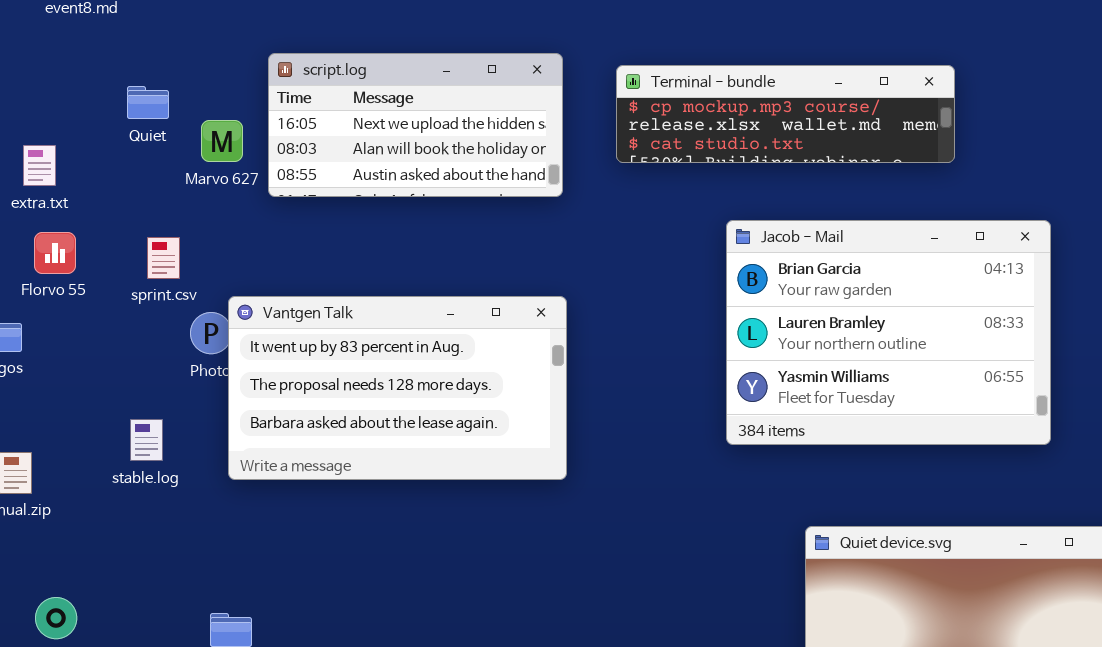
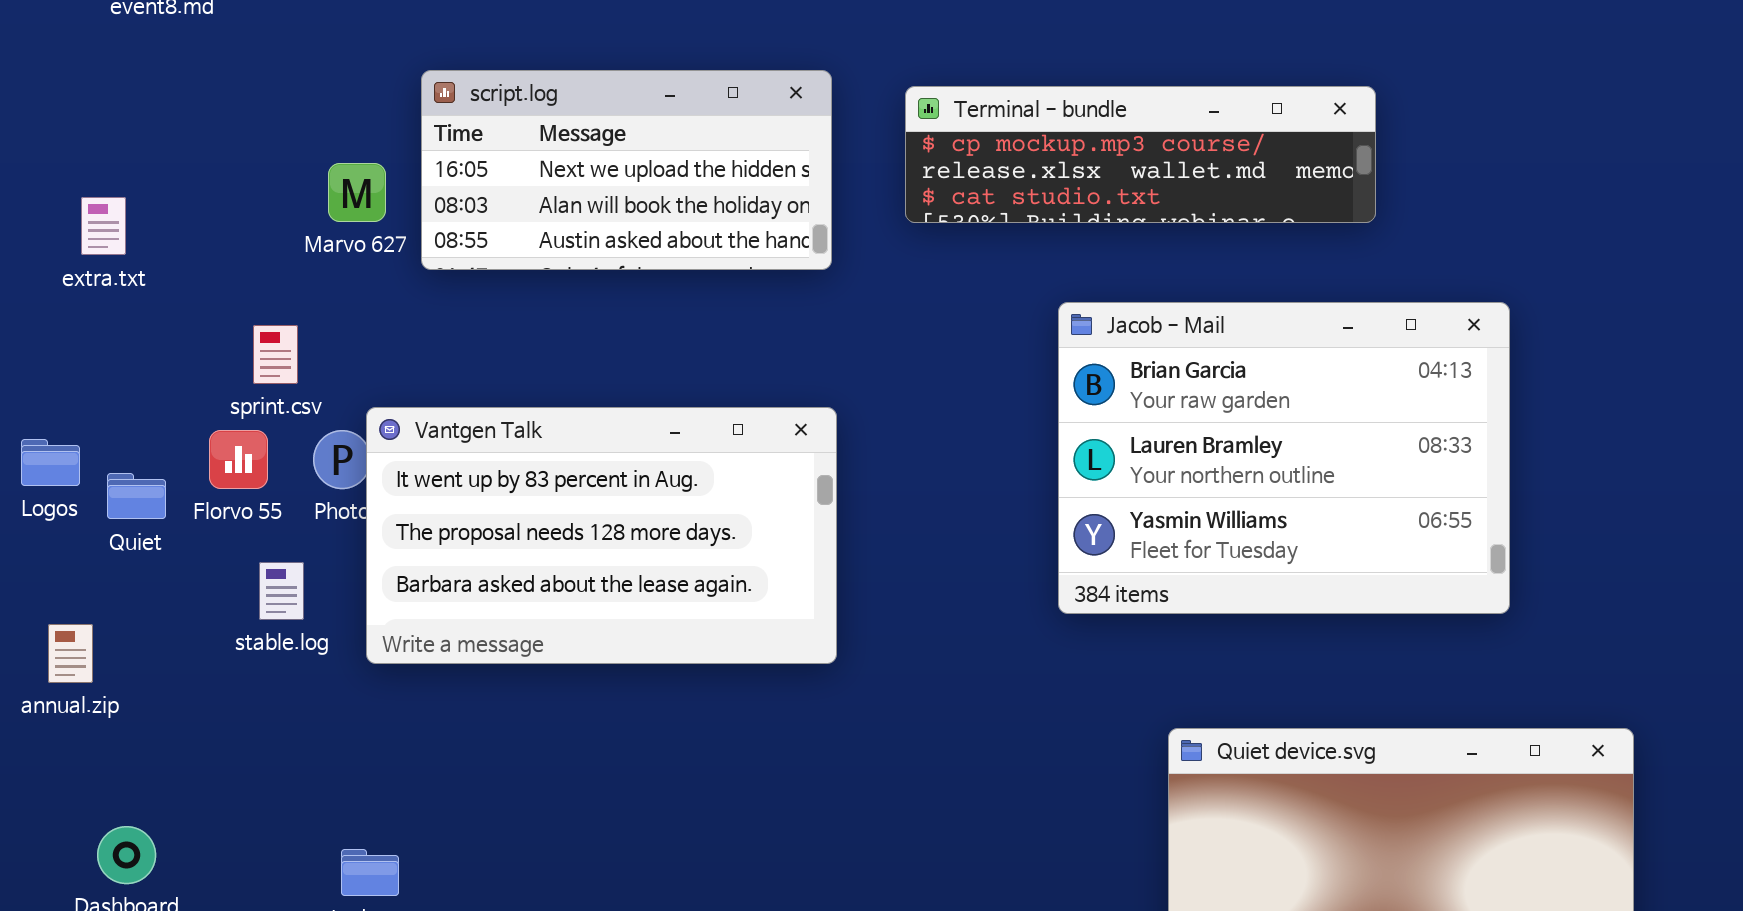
Quiet: [127,86,169,119] -> [107,473,166,519], moved
Florvo 55: [34,232,76,274] -> [209,430,268,489], moved
stable.log: [130,419,163,461] -> [259,562,304,620], moved

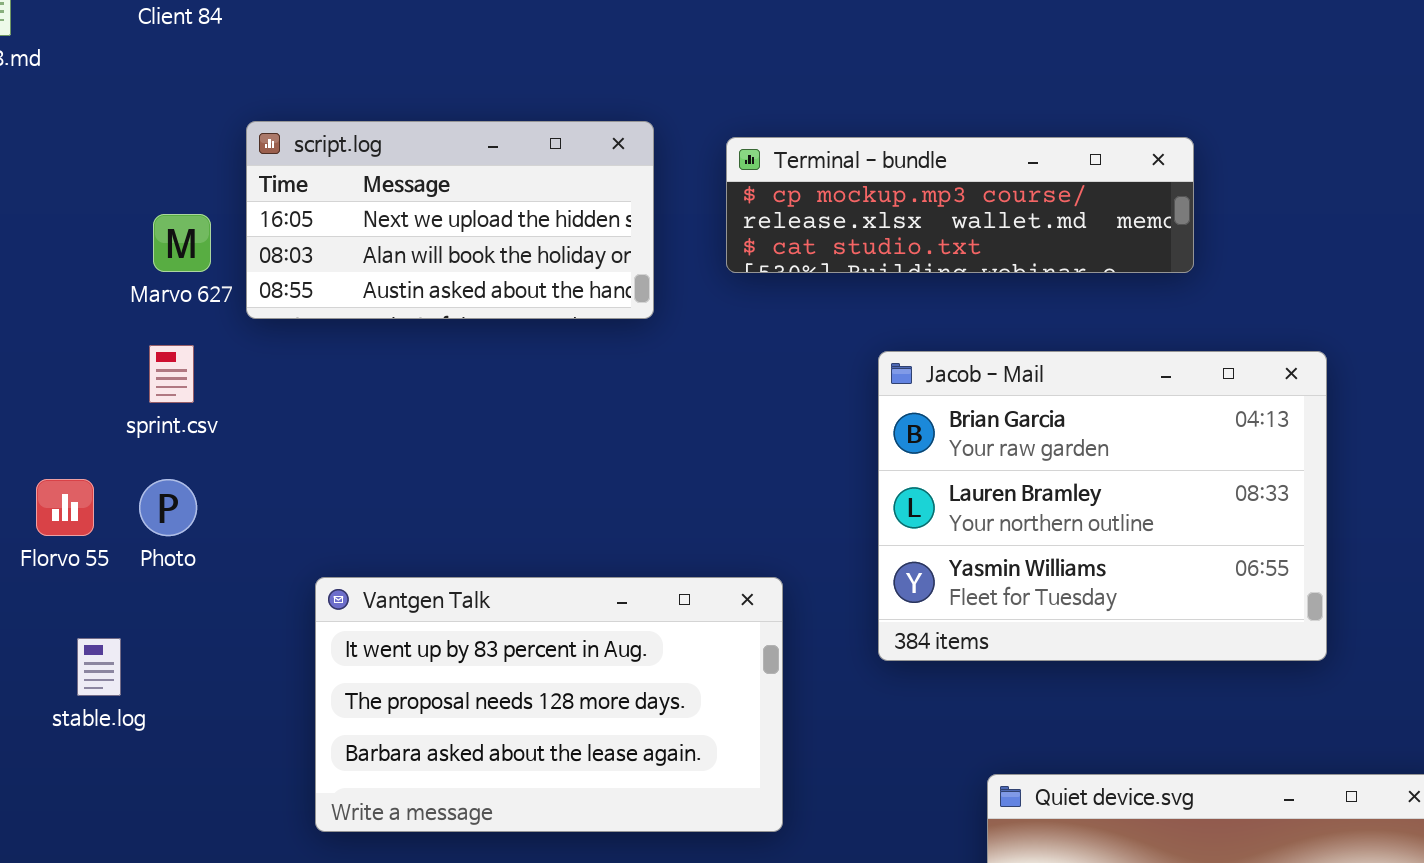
sprint.csv: [253,325,298,384] -> [149,345,194,403], moved
Vantgen Talk: [366,407,837,664] -> [315,577,783,832], moved
stable.log: [259,562,304,620] -> [77,638,121,696], moved

